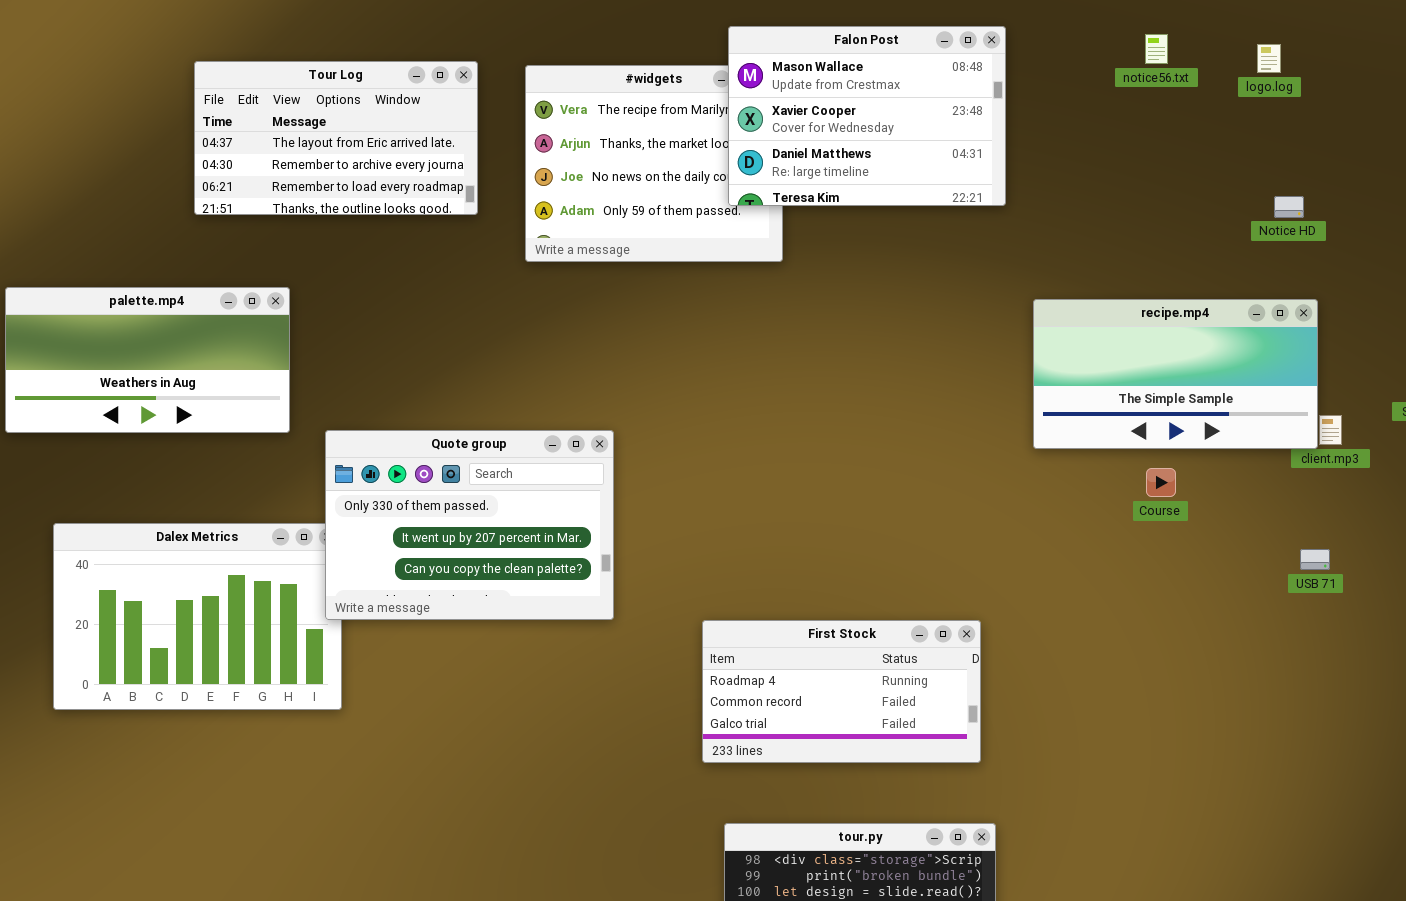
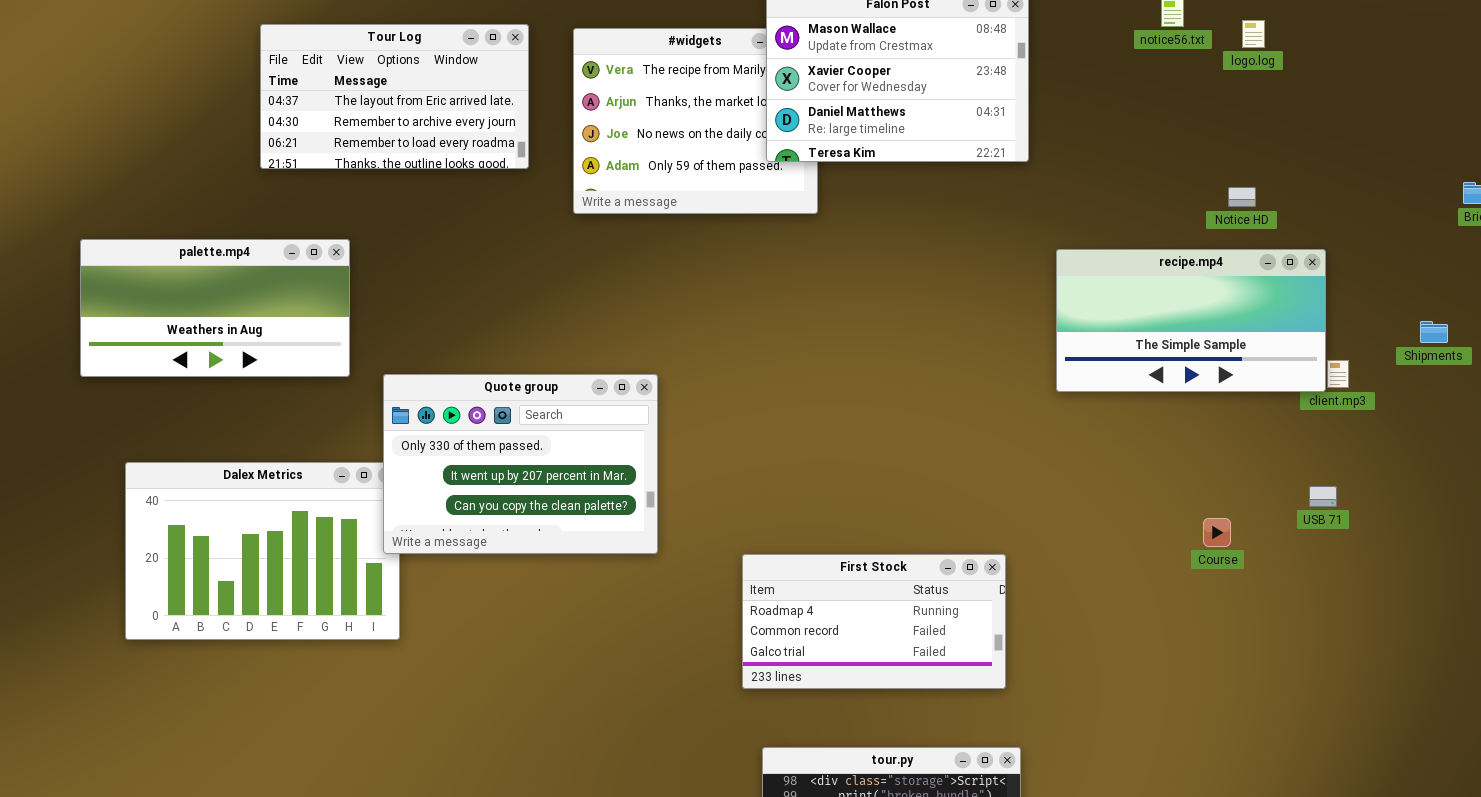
logo.log: [1257,44,1281,73] -> [1242,20,1265,48], moved
Notice HD: [1274,196,1304,218] -> [1228,187,1256,207], moved
Course: [1146,468,1176,497] -> [1203,518,1231,547], moved

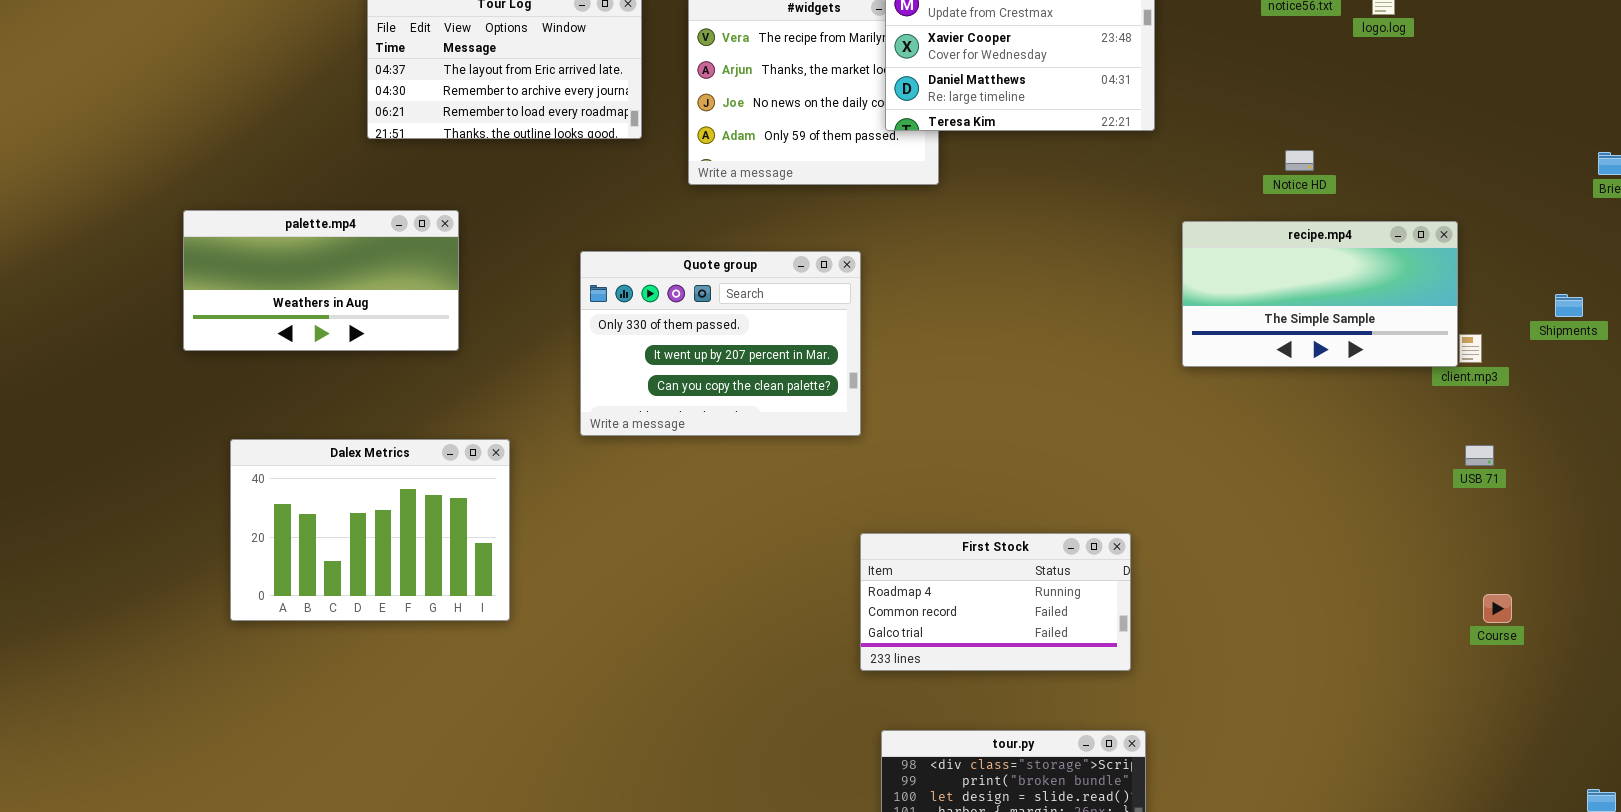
Notice HD: [1228,187,1256,207] -> [1285,150,1314,171], moved
Quote group: [383,374,658,554] -> [580,251,861,436], moved
USB 71: [1309,486,1337,507] -> [1465,445,1494,466], moved
Course: [1203,518,1231,547] -> [1483,594,1512,623], moved

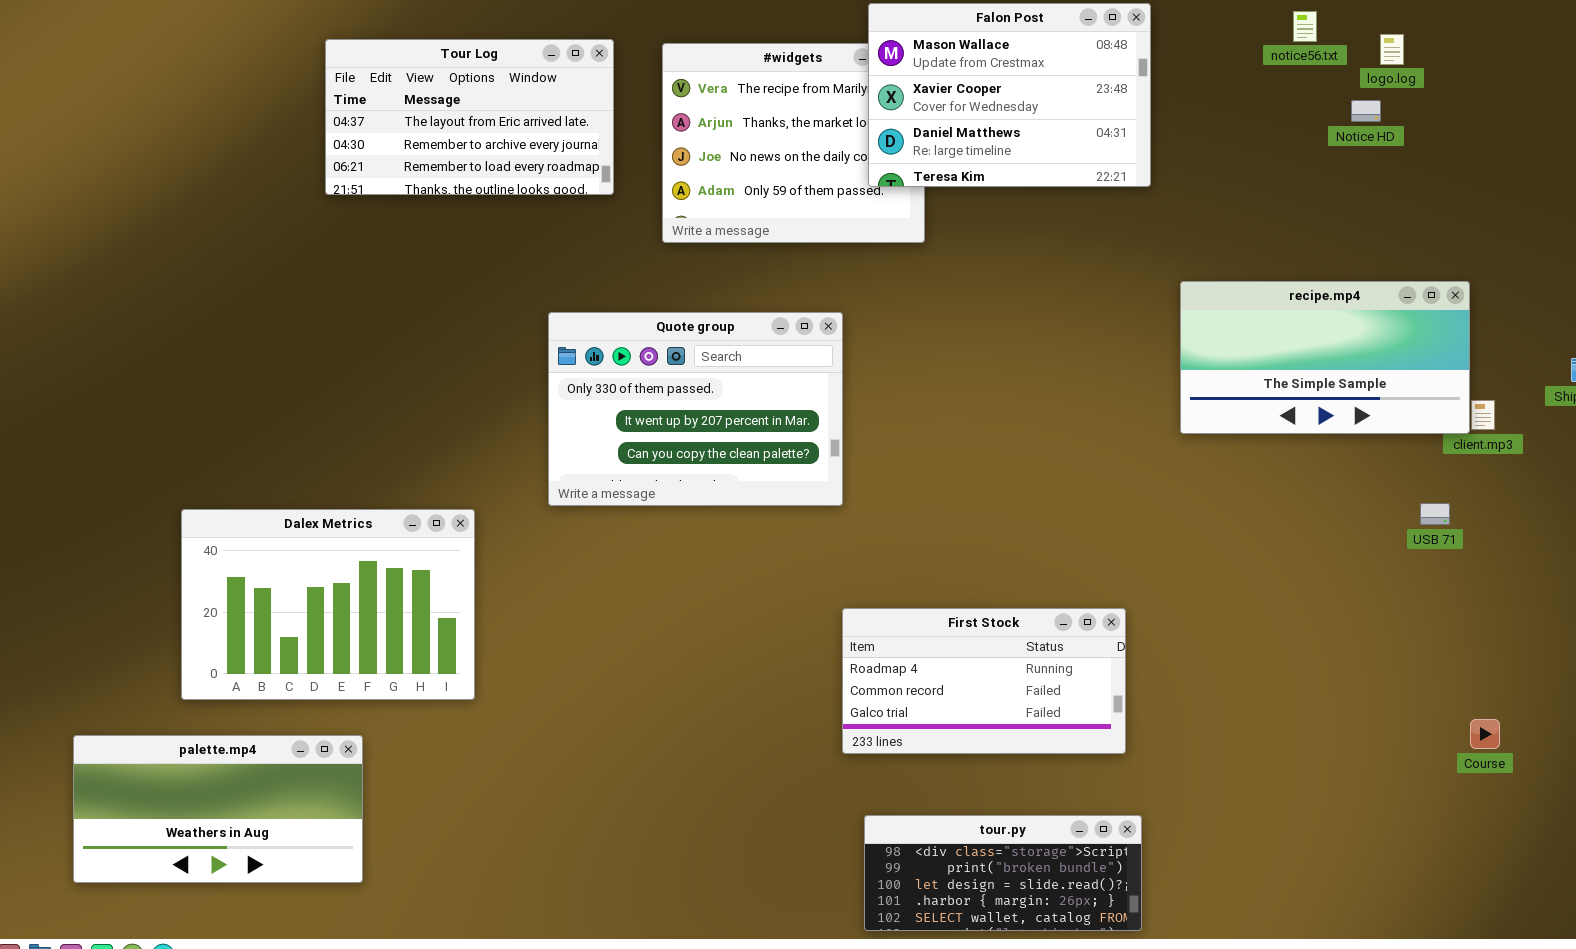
Notice HD: [1285,150,1314,171] -> [1351,100,1381,122], moved
palette.mp4: [183,210,459,351] -> [73,735,363,883], moved
USB 71: [1465,445,1494,466] -> [1420,503,1450,525], moved
Course: [1483,594,1512,623] -> [1470,719,1500,749], moved

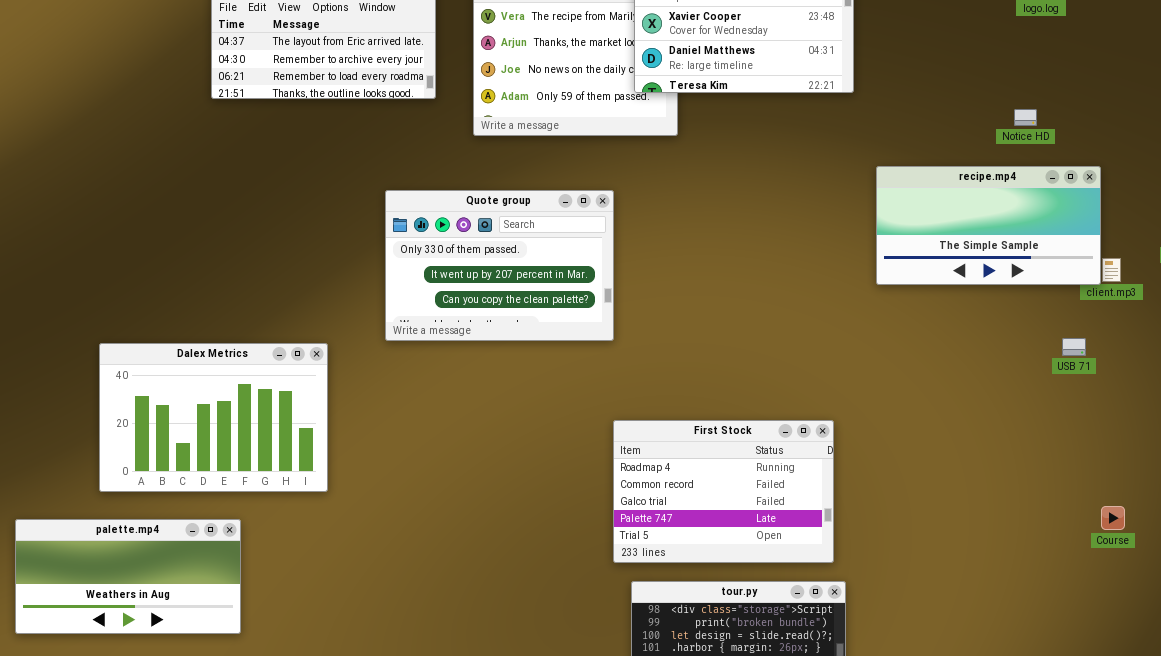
Notice HD: [1351,100,1381,122] -> [1014,109,1037,126], moved
First Stock: [842,608,1126,754] -> [613,420,834,563], resized

